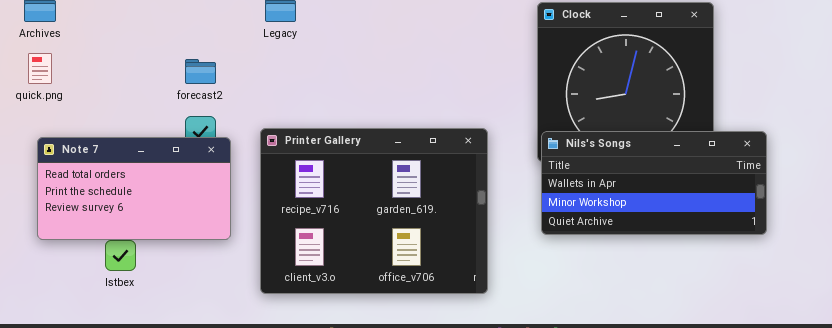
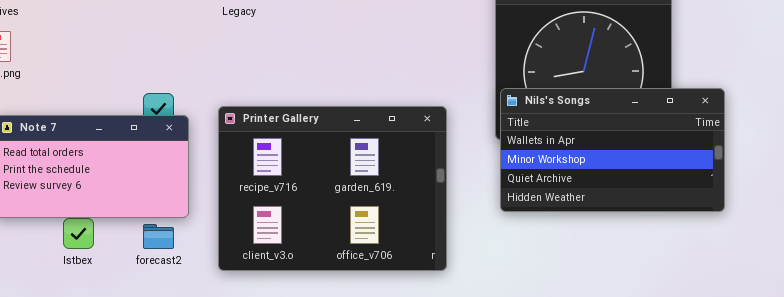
forecast2: [185,59,216,84] -> [143,224,174,249], moved
Nils's Songs: [541,131,767,235] -> [500,88,725,212], resized

